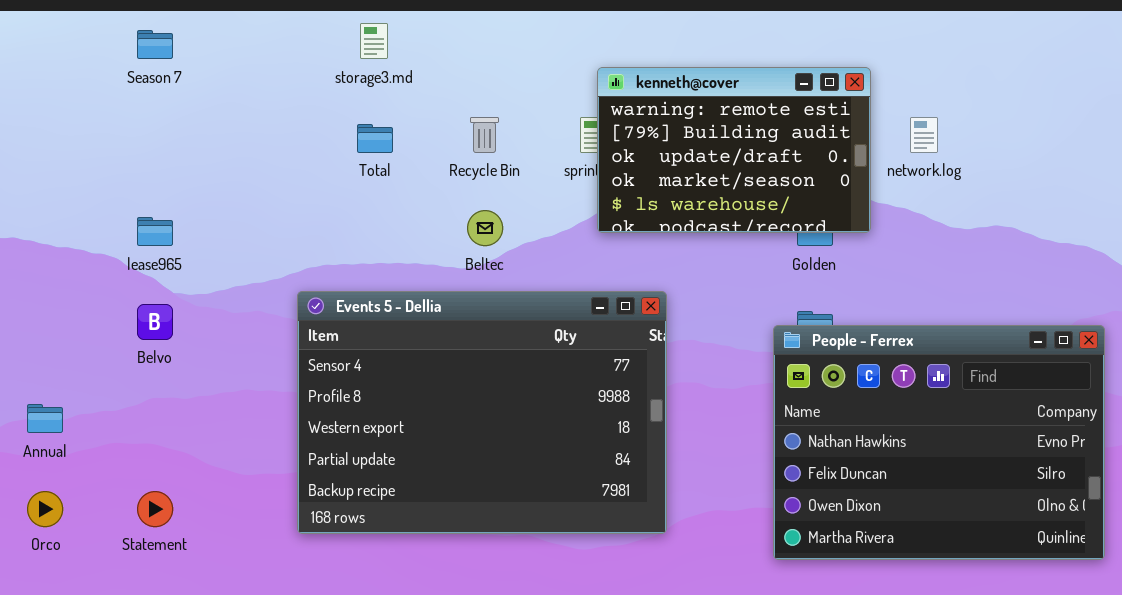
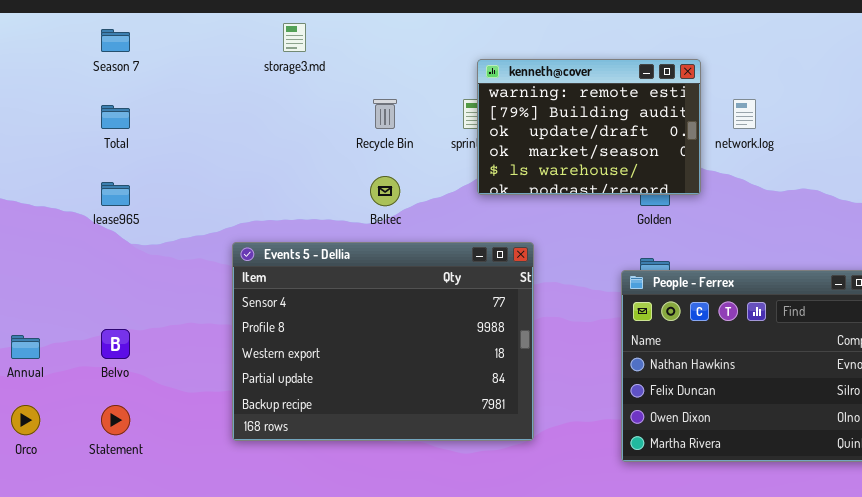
Total: [357,124,393,153] -> [101,105,130,129], moved
Belvo: [137,304,173,340] -> [101,329,130,359], moved

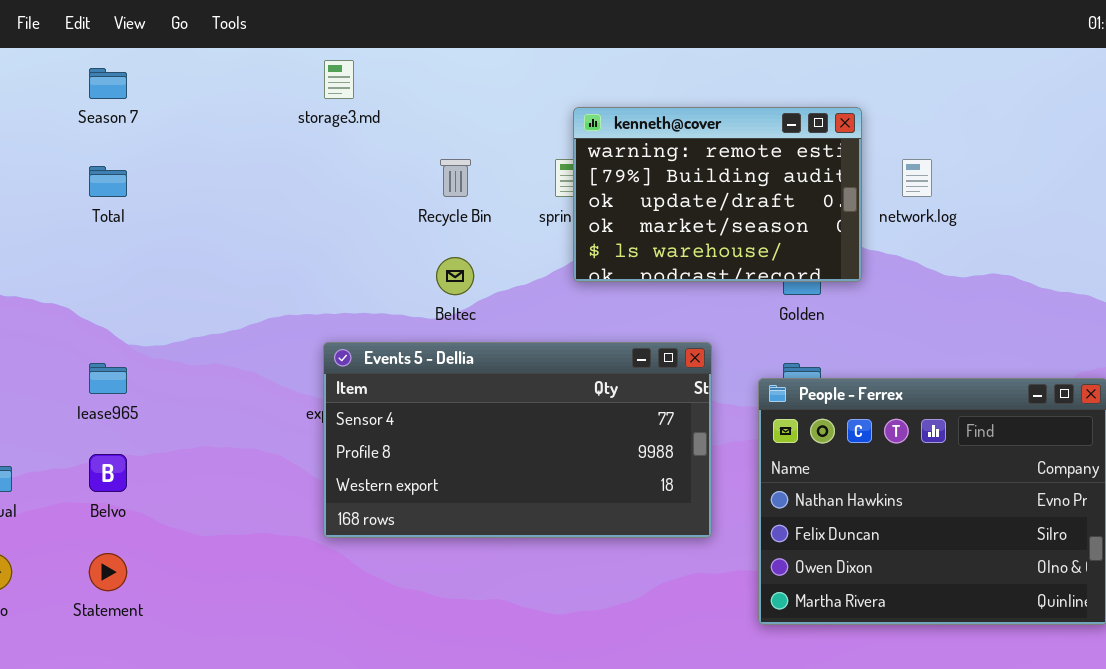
lease965: [101,182,130,206] -> [89,363,127,394], moved
Events 5 - Dellia: [232,242,534,441] -> [323,342,712,538], moved, resized

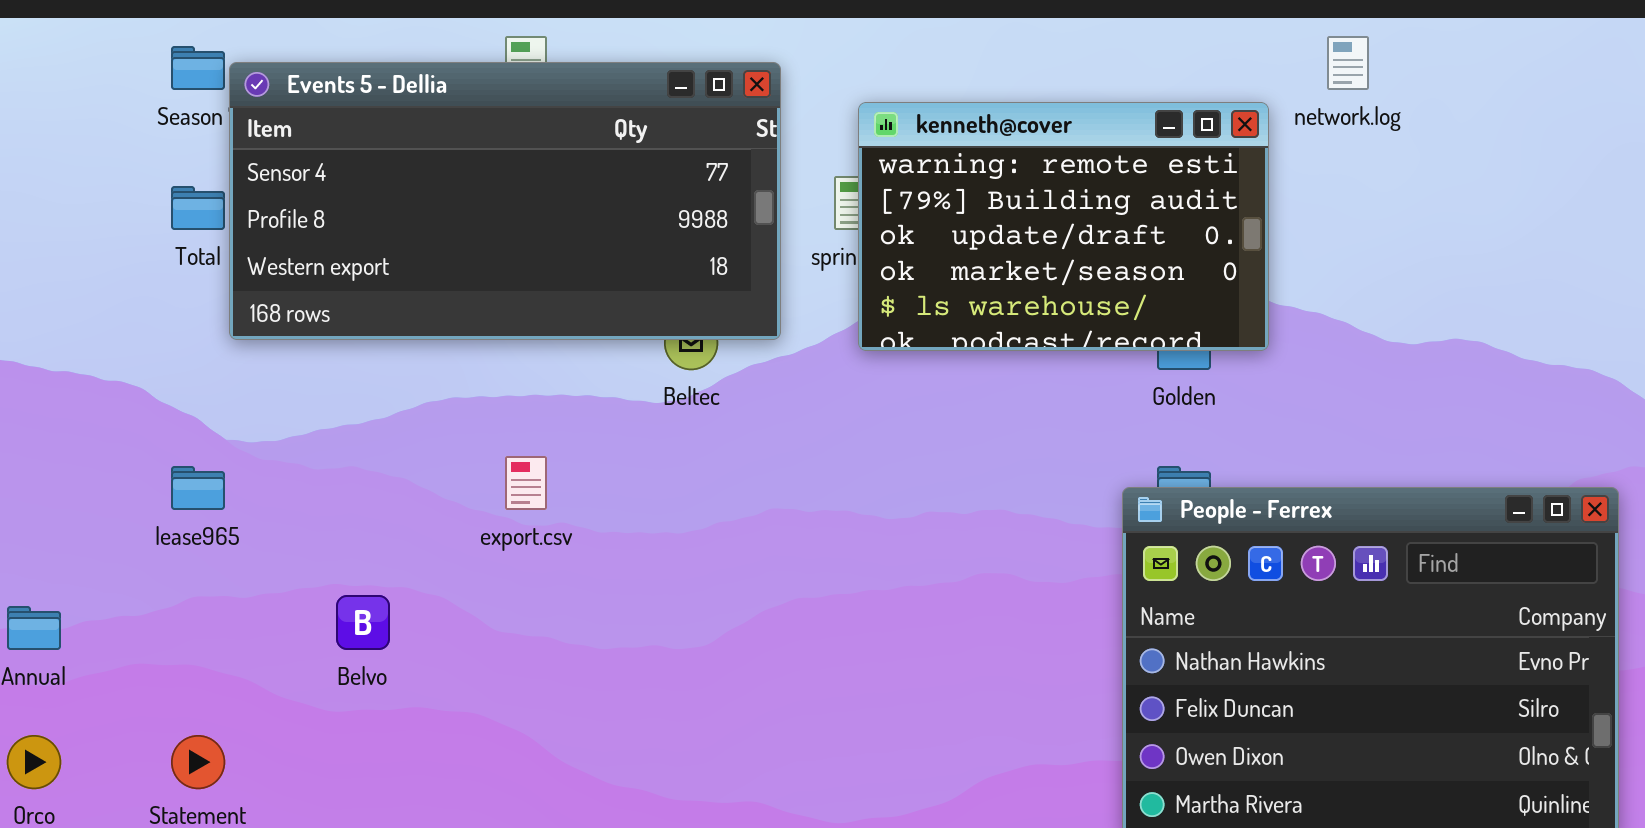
network.log: [902,159,932,197] -> [1327,36,1369,90], moved
Events 5 - Dellia: [323,342,712,538] -> [229,62,781,340], moved
Belvo: [89,454,127,492] -> [336,595,390,650], moved

